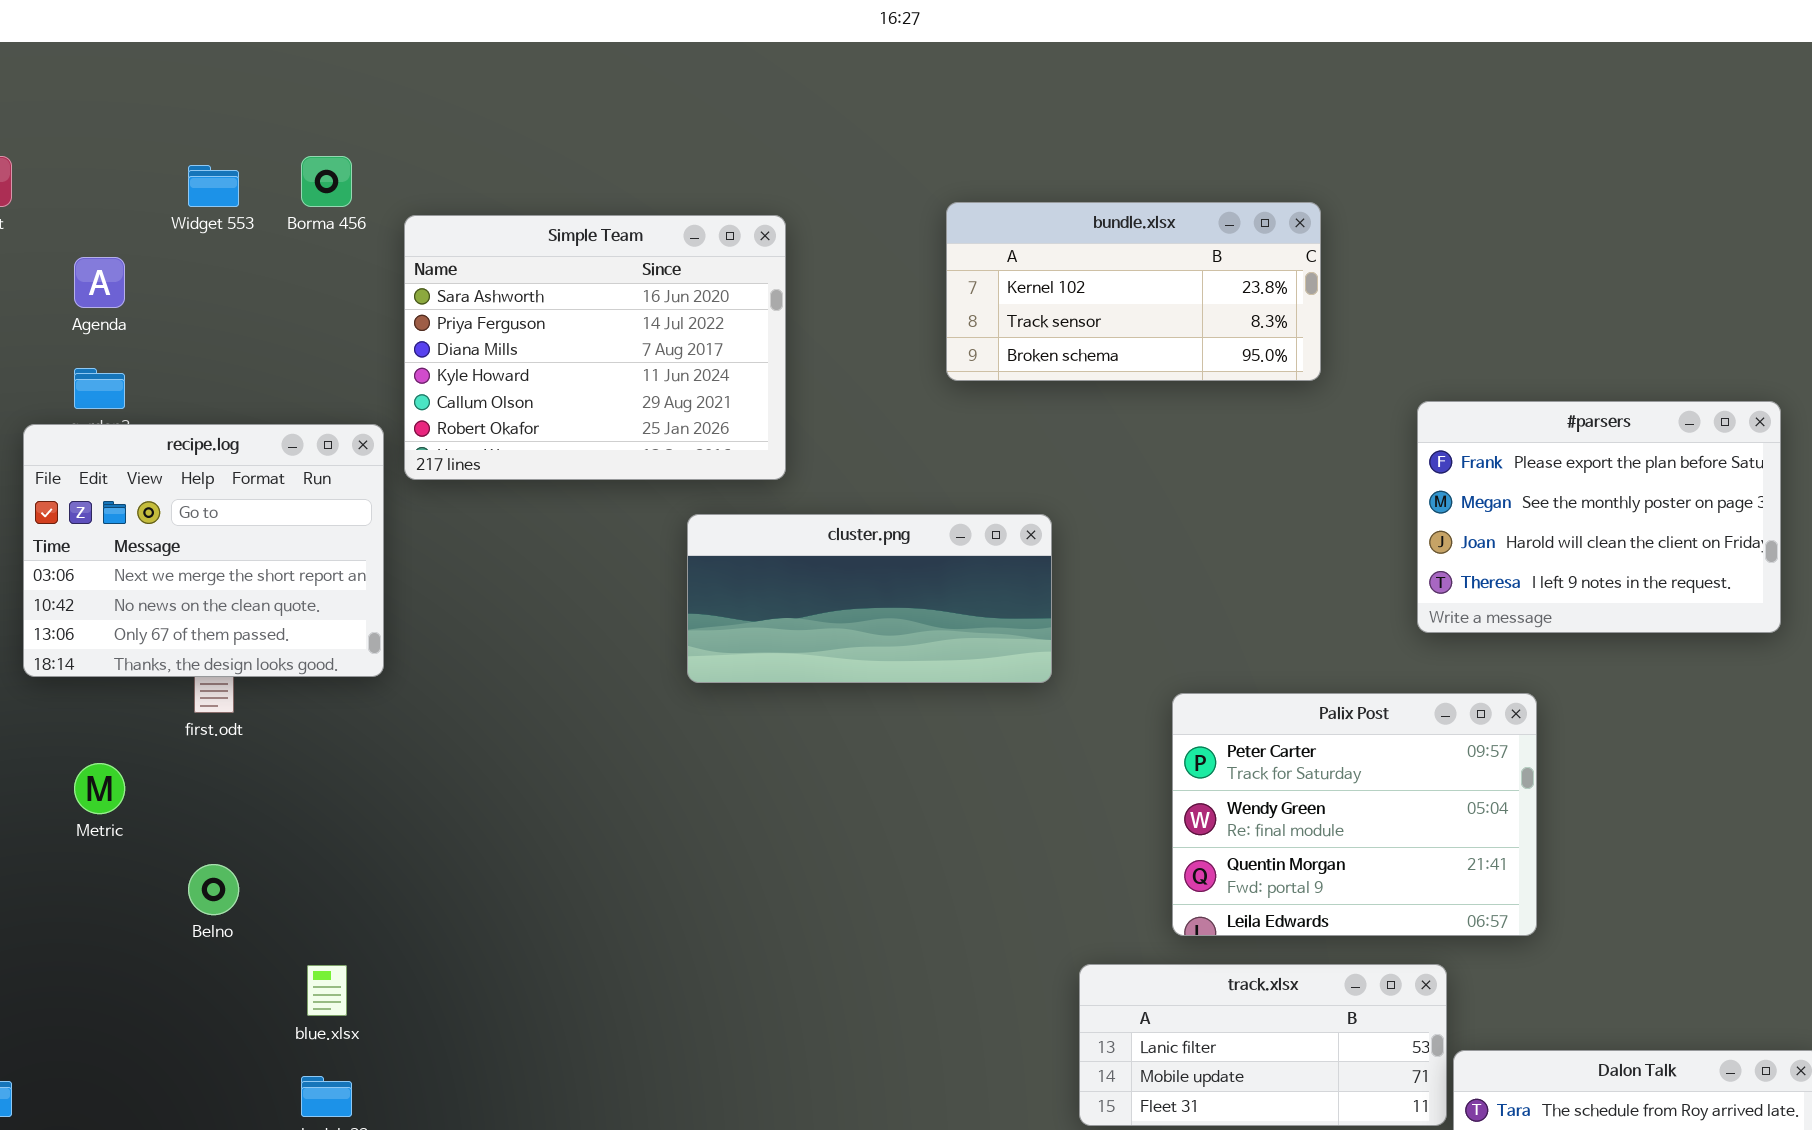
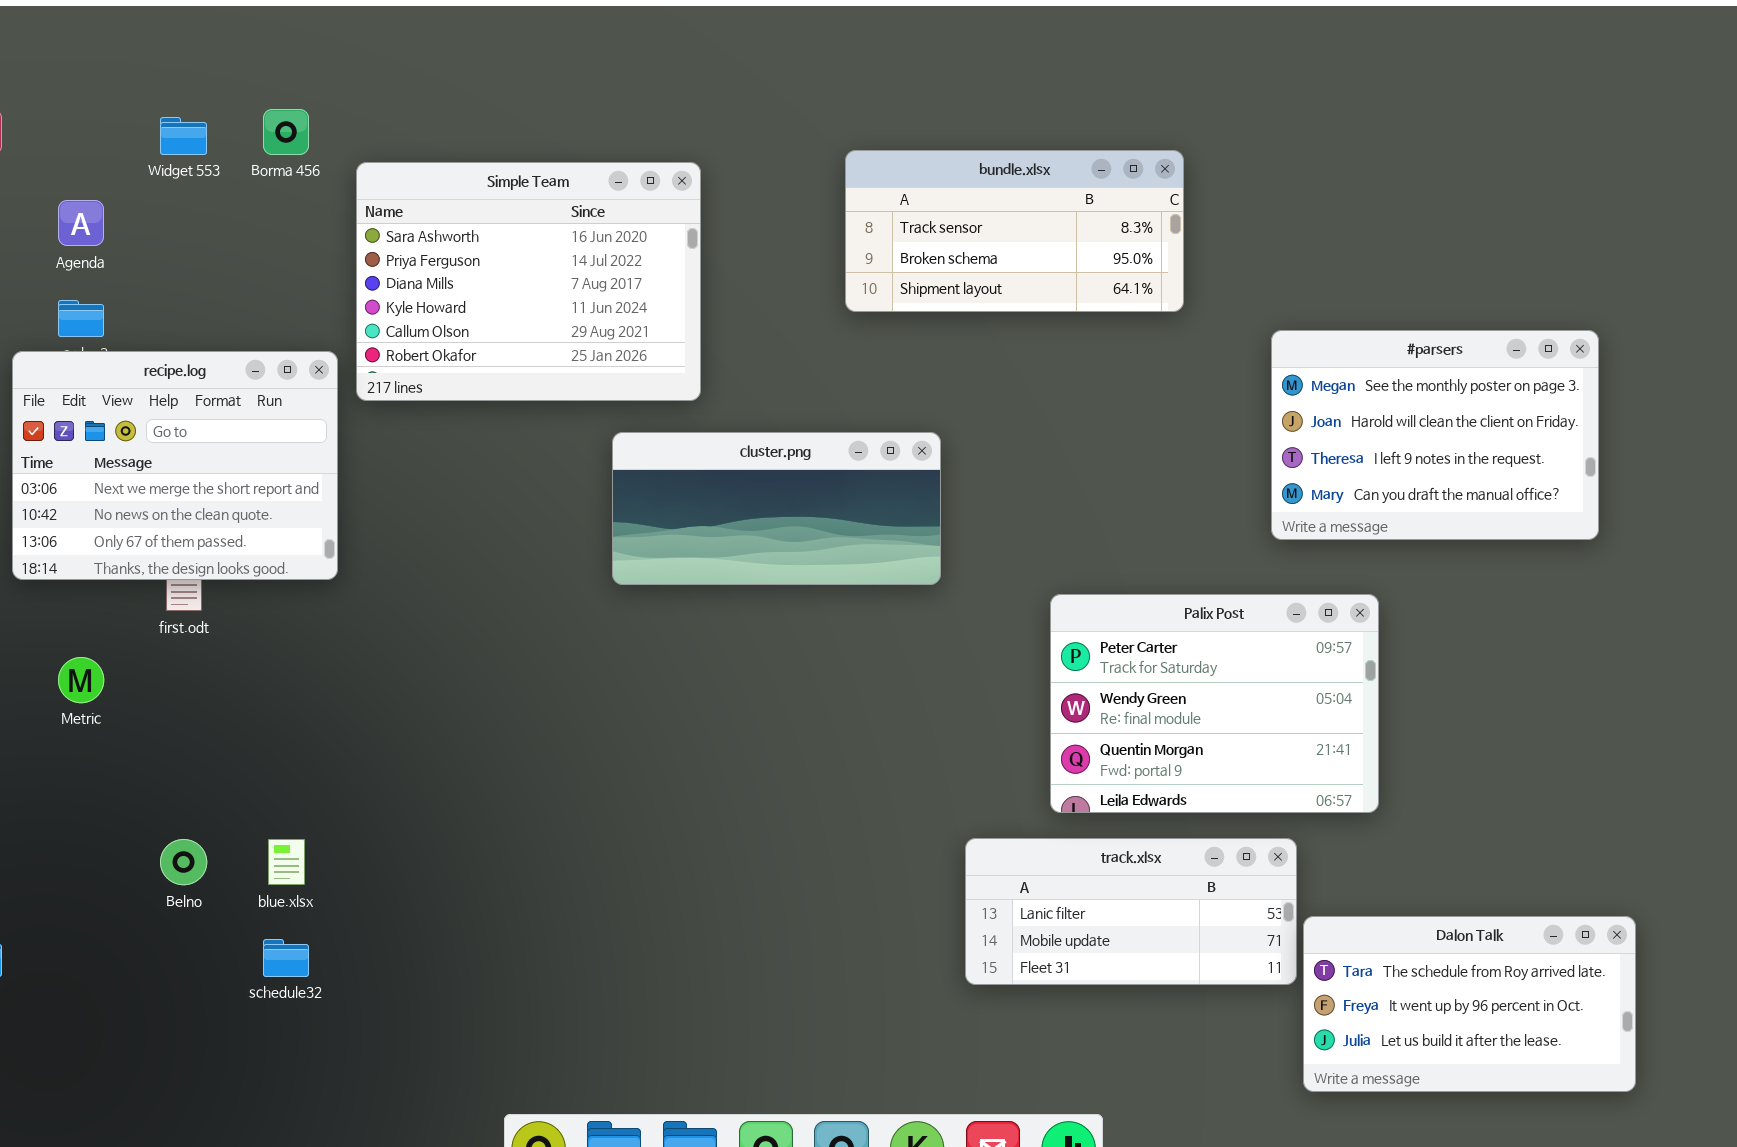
bundle.xlsx: [946,202,1321,381] -> [845,150,1184,312], scrolled down 1 row
#parsers: [1417,401,1781,633] -> [1271,330,1599,540], scrolled down 1 row
Belno: [188,864,239,915] -> [160,839,207,885], moved

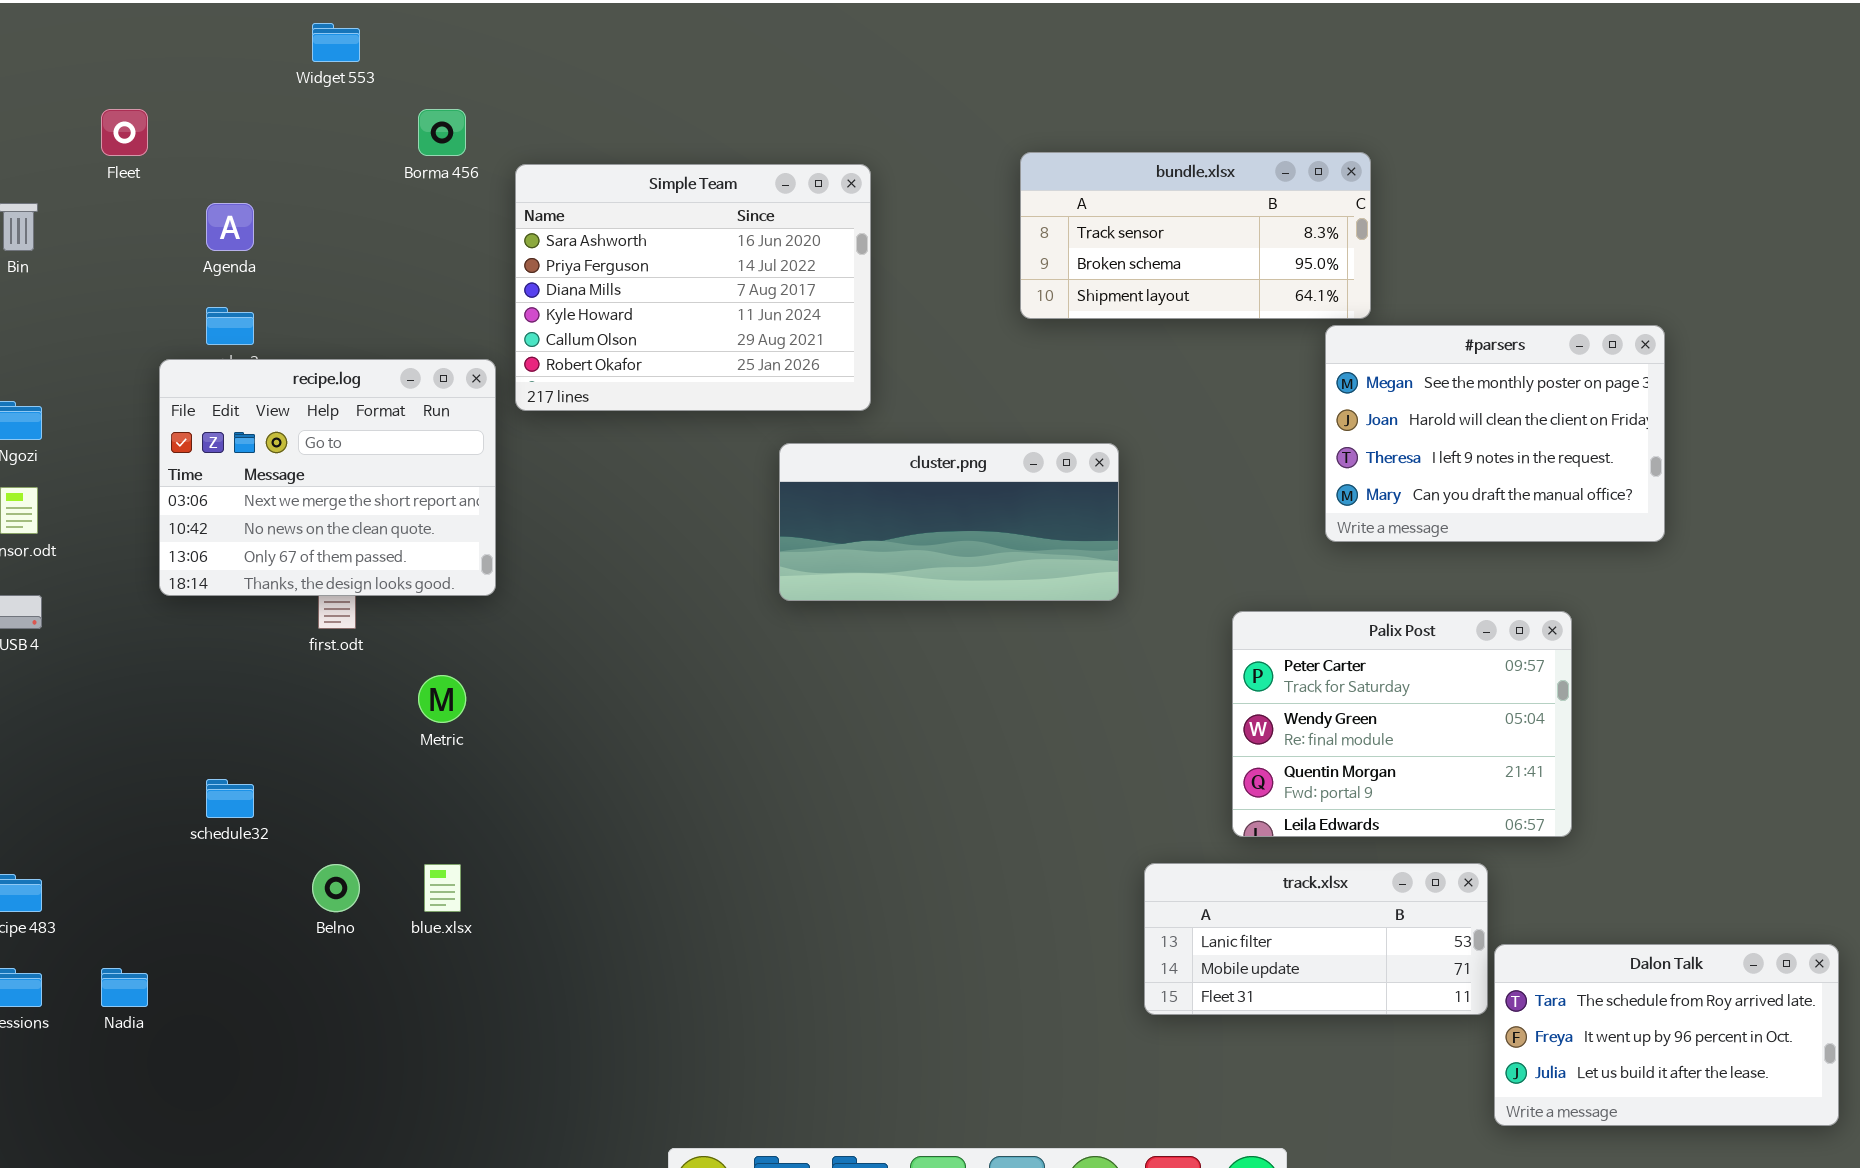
Widget 553: [160,117,207,155] -> [312,23,360,62], moved
#parsers: [1271,330,1599,540] -> [1325,325,1665,542], moved
Metric: [58,657,104,703] -> [418,675,466,723], moved
schedule32: [263,939,309,977] -> [206,779,254,818], moved

